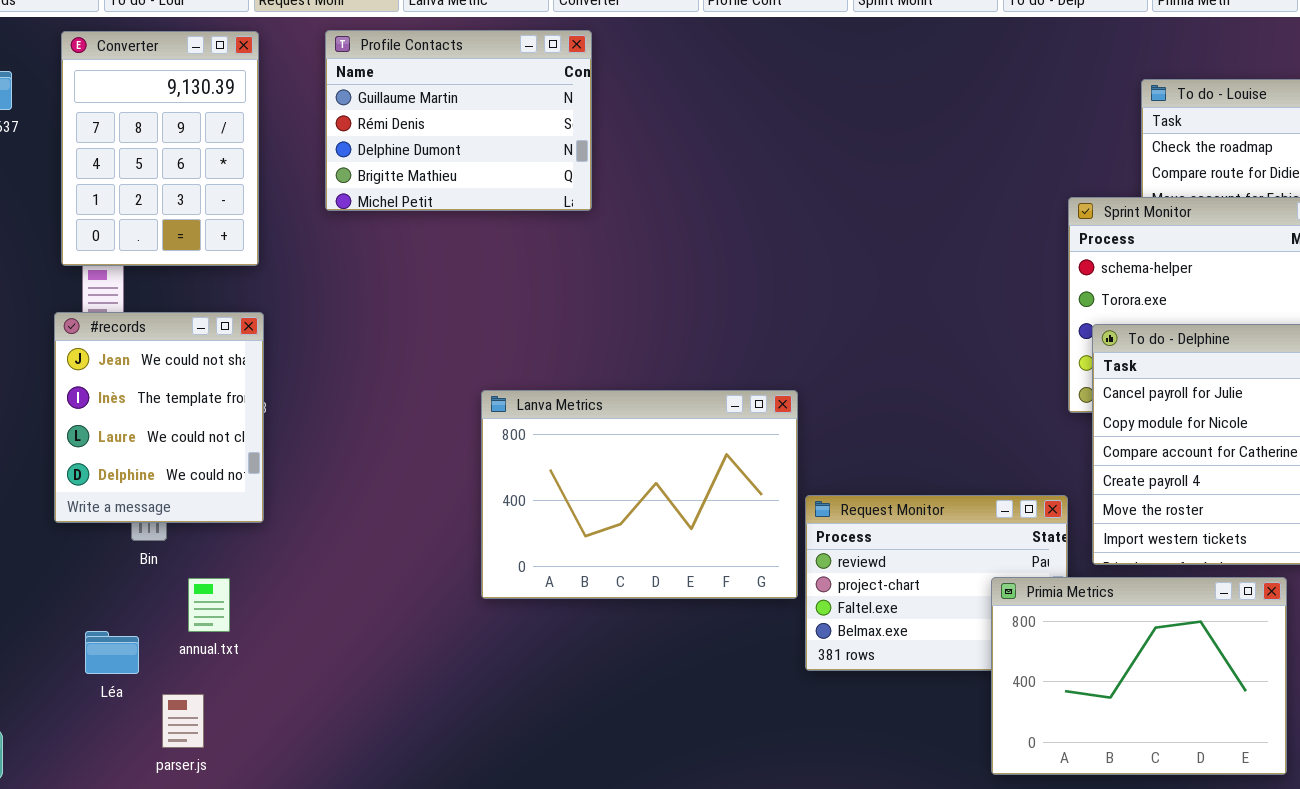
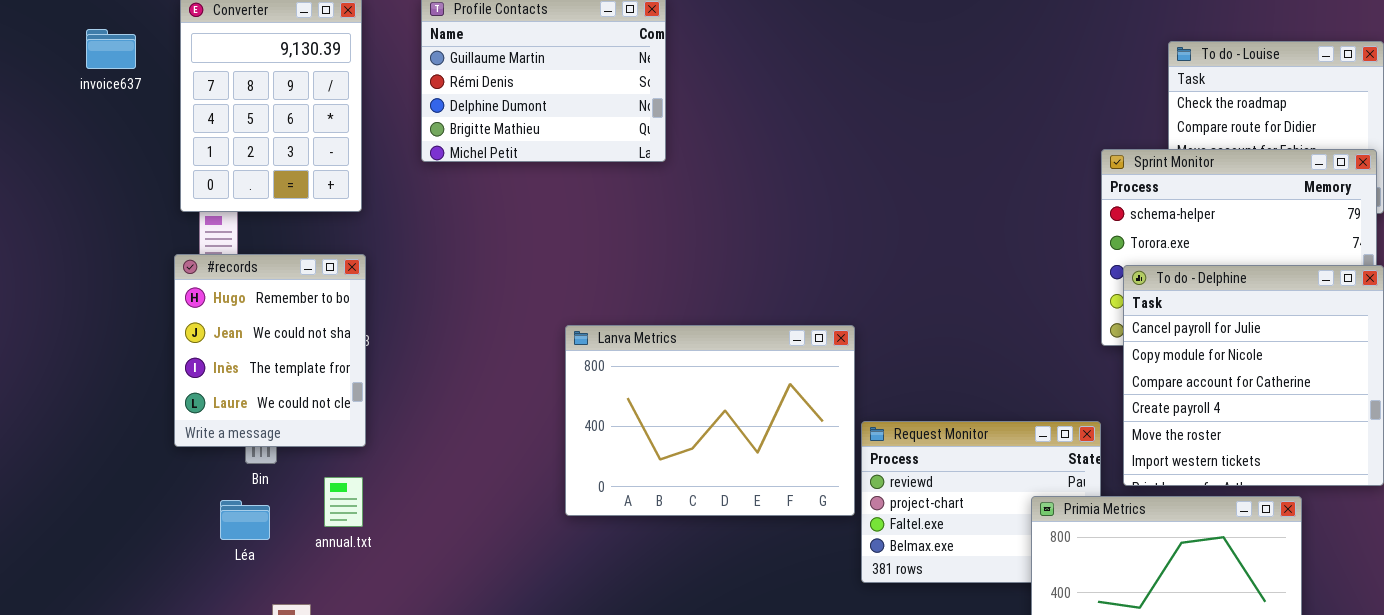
#records: [54,312,264,523] -> [174,254,366,447], scrolled up 1 row
annual.txt: [188,578,230,632] -> [324,477,363,527], moved
Léa: [85,631,139,674] -> [220,500,270,540], moved

